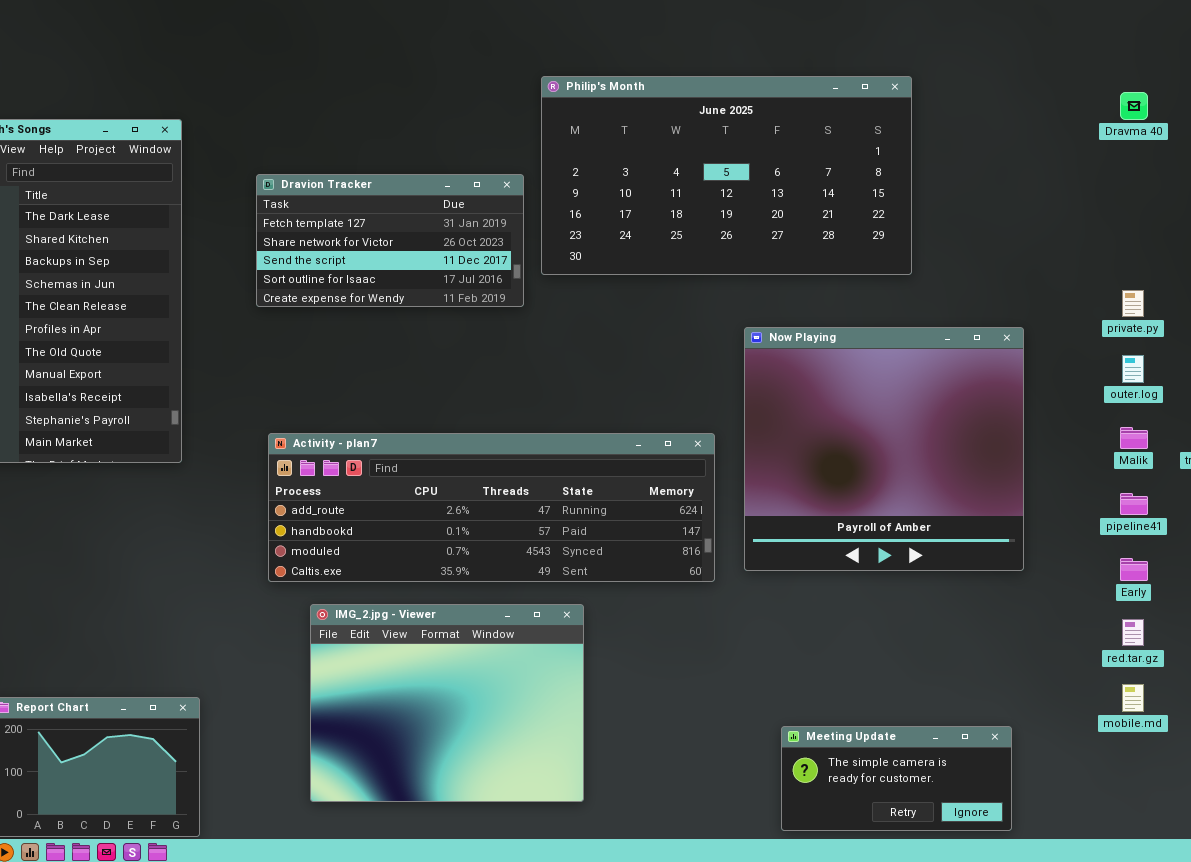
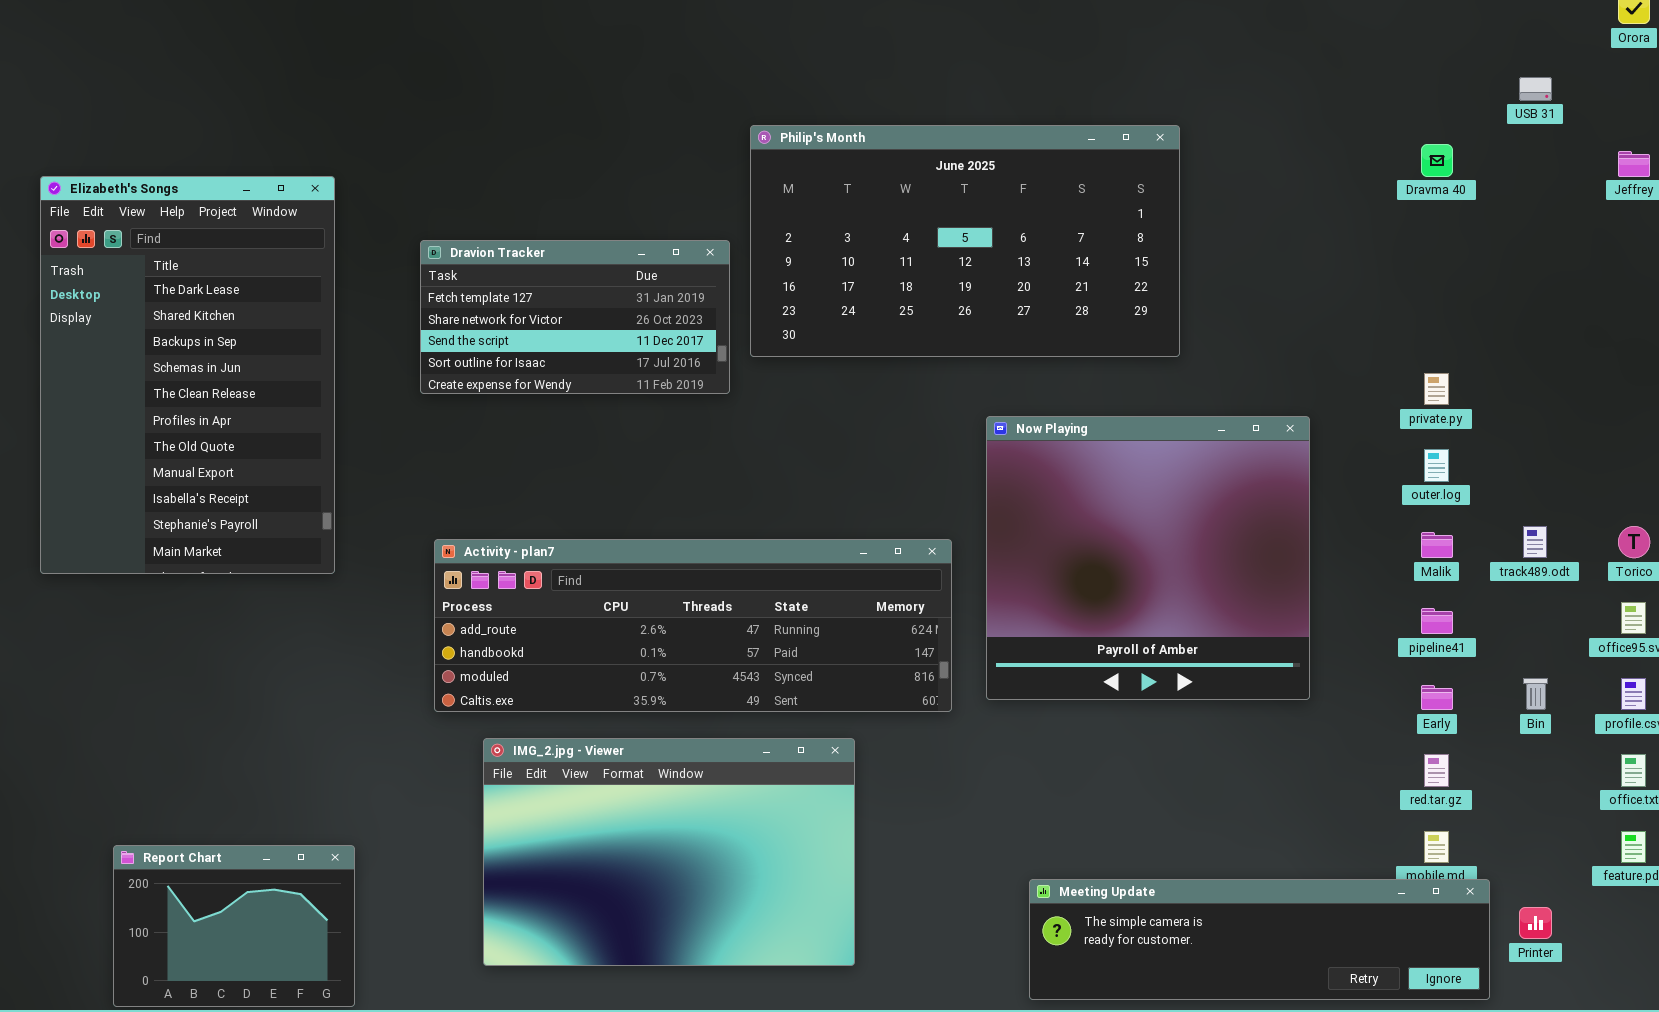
IMG_2.jpg - Viewer: [310,604,584,802] -> [483,738,855,966], resized
Meeting Update: [781,726,1012,831] -> [1029,879,1490,1000], resized

